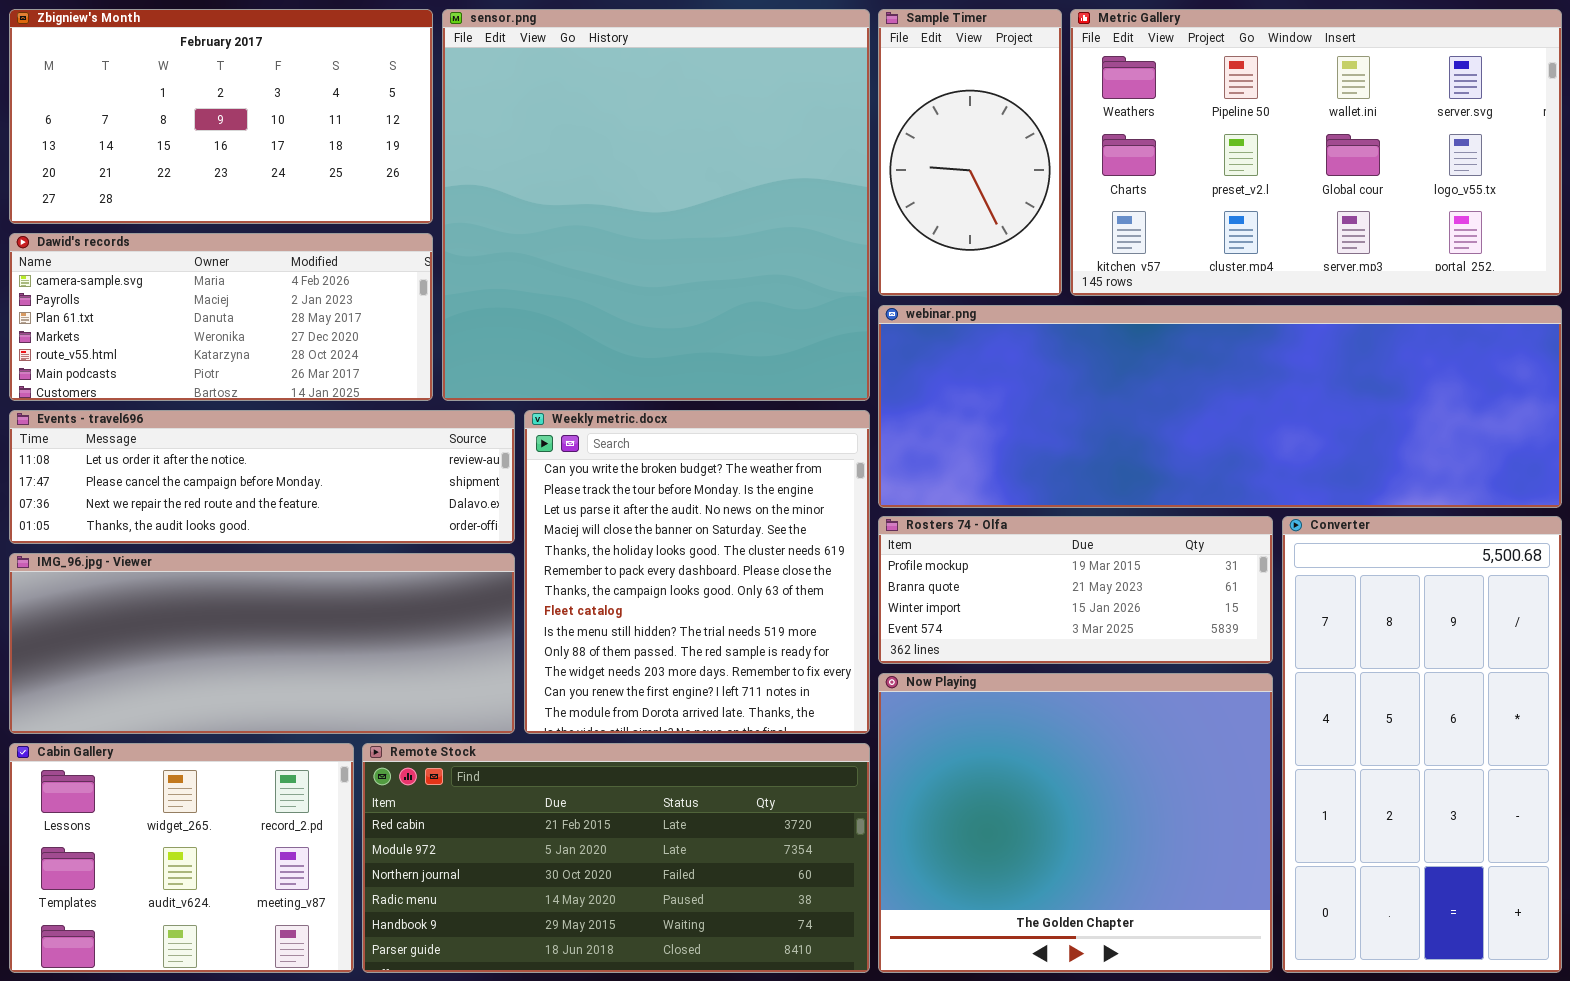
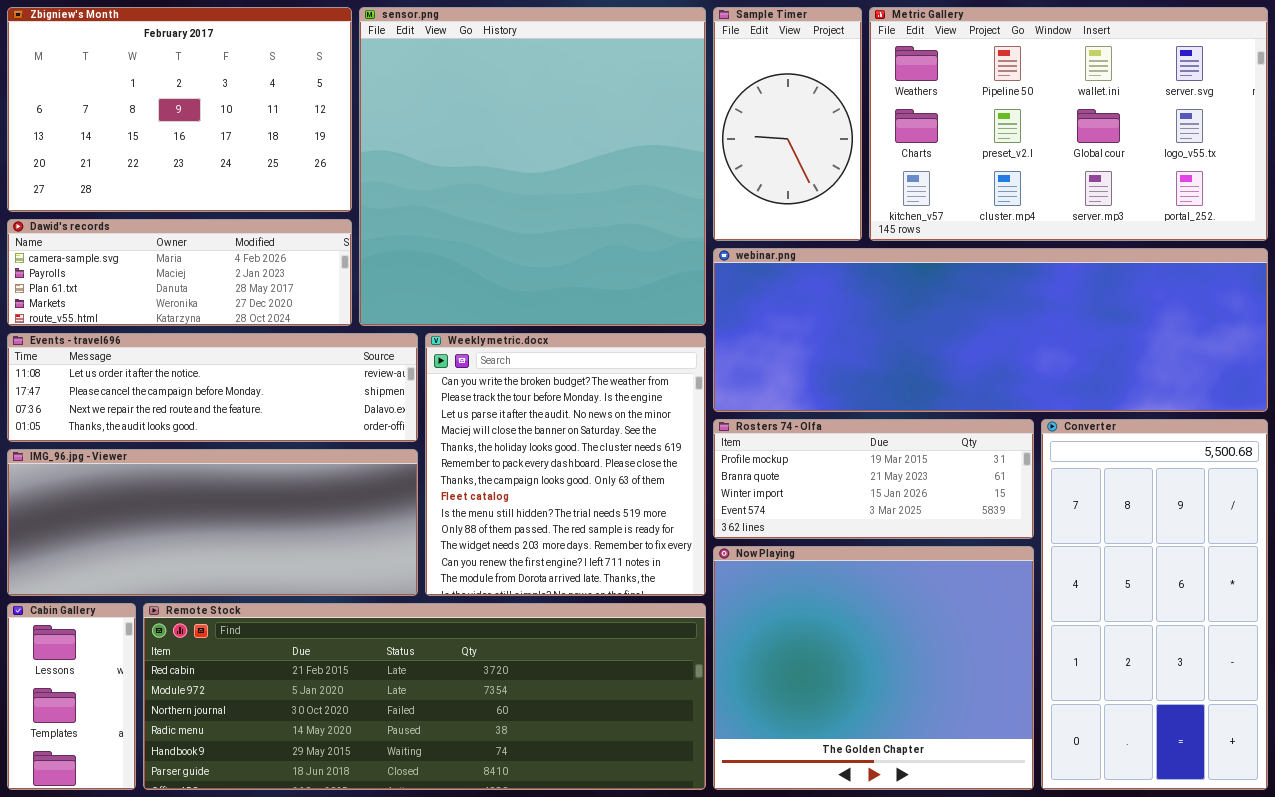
Zbigniew's Month: [9,9,433,224] -> [7,7,352,212], resized
Dawid's records: [9,233,433,401] -> [7,219,352,326], resized
Cabin Gallery: [9,743,354,973] -> [7,603,136,790], resized
Remote Stock: [362,743,870,973] -> [143,603,706,790], resized

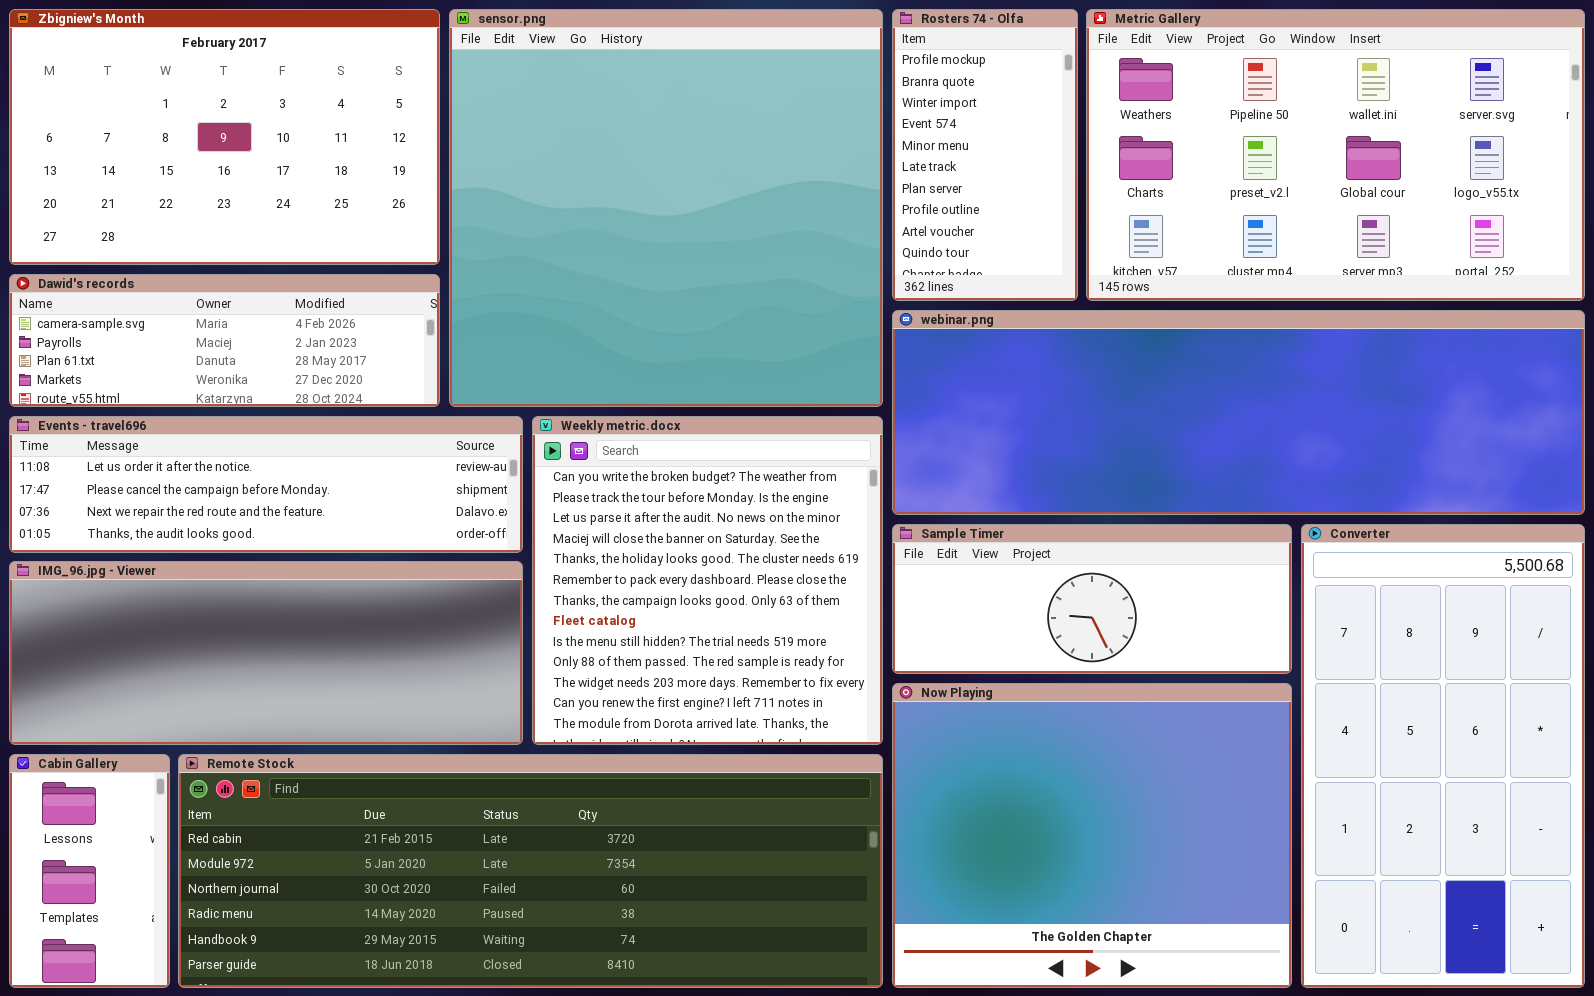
Sample Timer: [713,7,862,241] -> [892,524,1292,674], moved, resized
Rosters 74 - Olfa: [713,419,1034,539] -> [892,9,1078,301], moved, resized

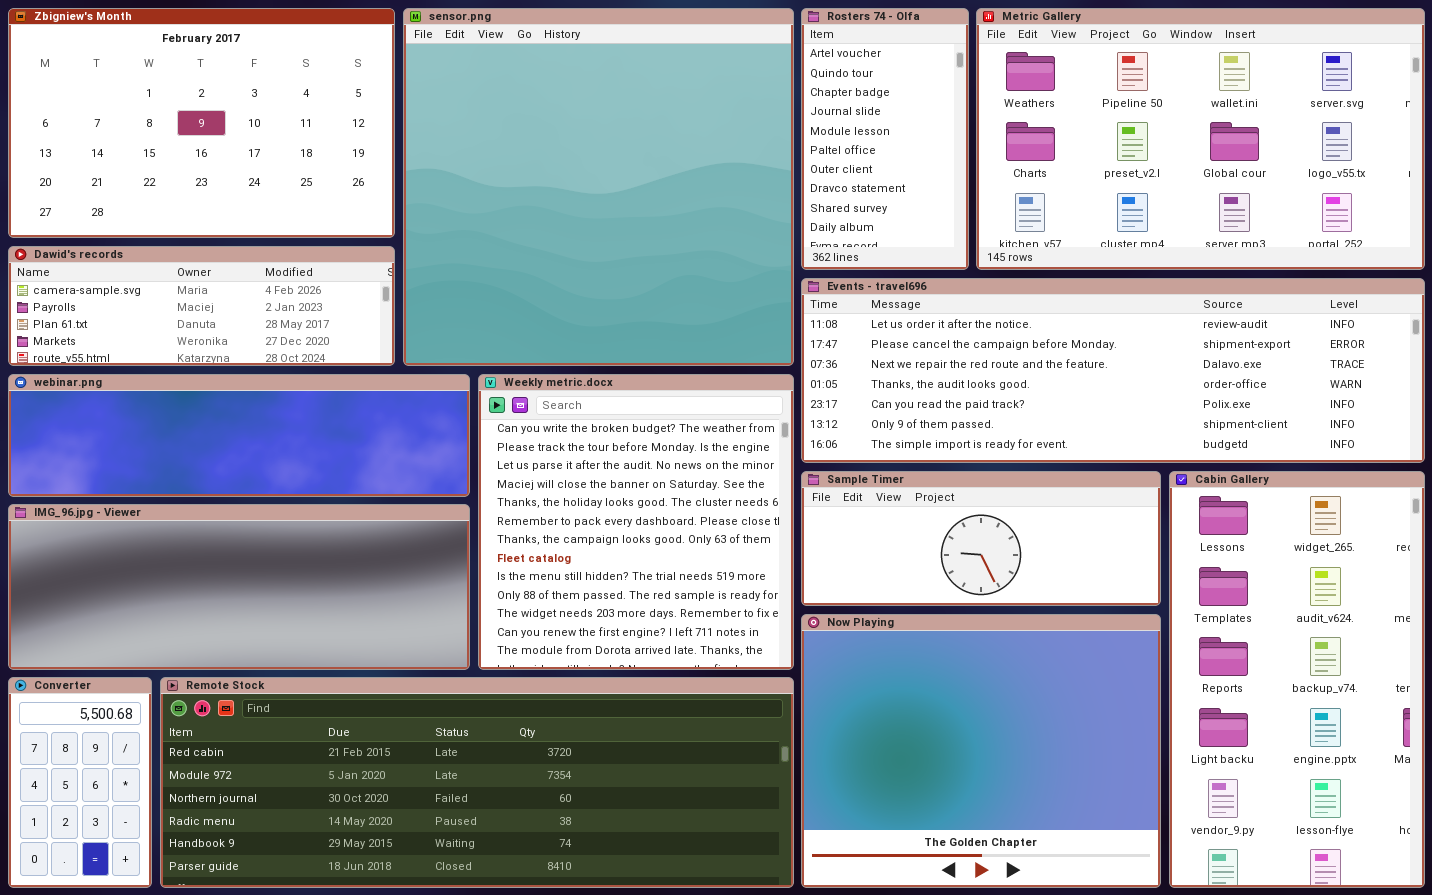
Rosters 74 - Olfa: [892,9,1078,301] -> [801,8,969,270], scrolled down 8 rows
webinar.png: [892,310,1585,515] -> [8,374,470,497], moved, resized
Events - travel696: [9,416,523,553] -> [801,278,1425,463], moved, resized
Converter: [1301,524,1585,988] -> [8,677,152,888], moved, resized
Cabin Gallery: [9,754,170,988] -> [1169,471,1425,888], moved, resized

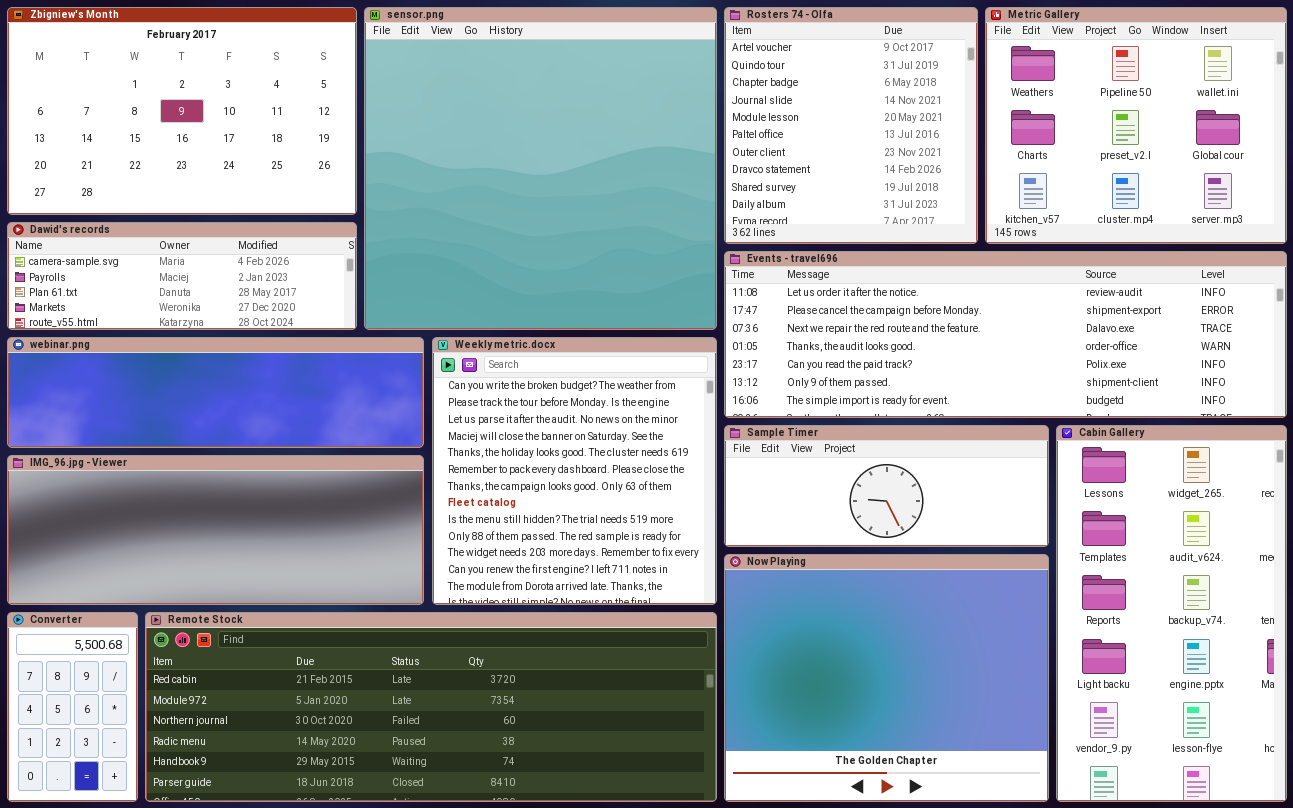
Rosters 74 - Olfa: [801,8,969,270] -> [724,7,978,244], resized
Metric Gallery: [976,8,1425,270] -> [985,7,1287,244], resized

